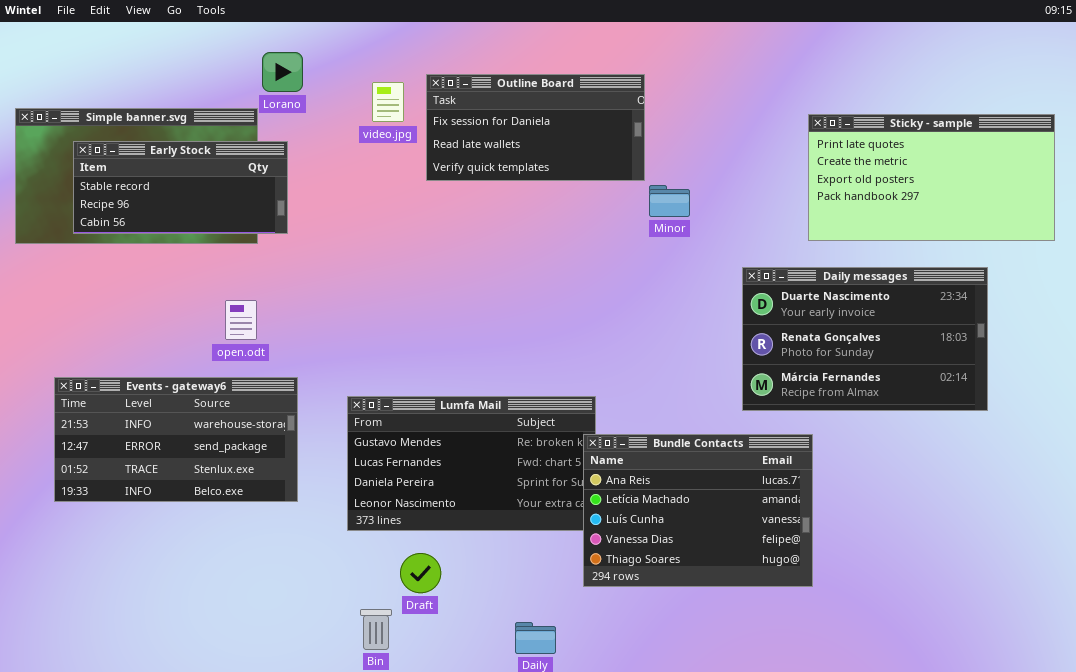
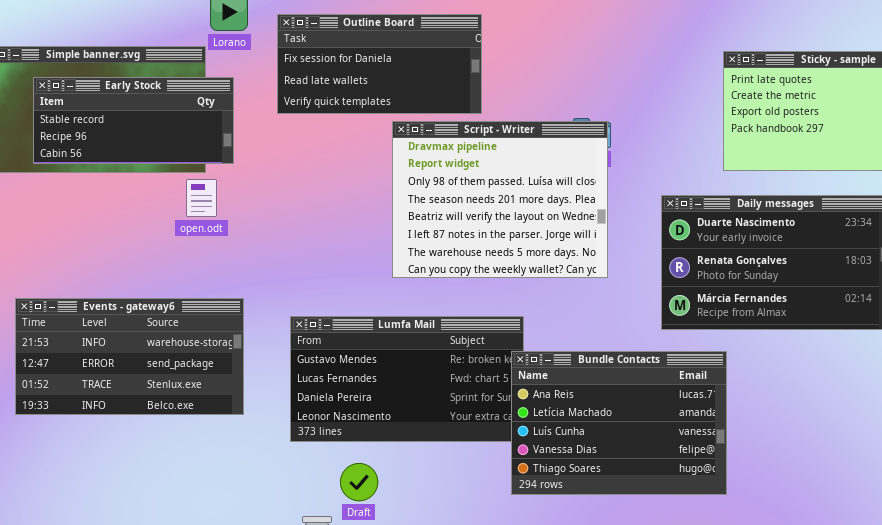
Outline Board: [426,74,645,181] -> [277,14,482,114], moved
Script - Writer: none -> [392,121,608,278], opened
open.odt: [225,300,257,340] -> [186,179,217,217], moved

